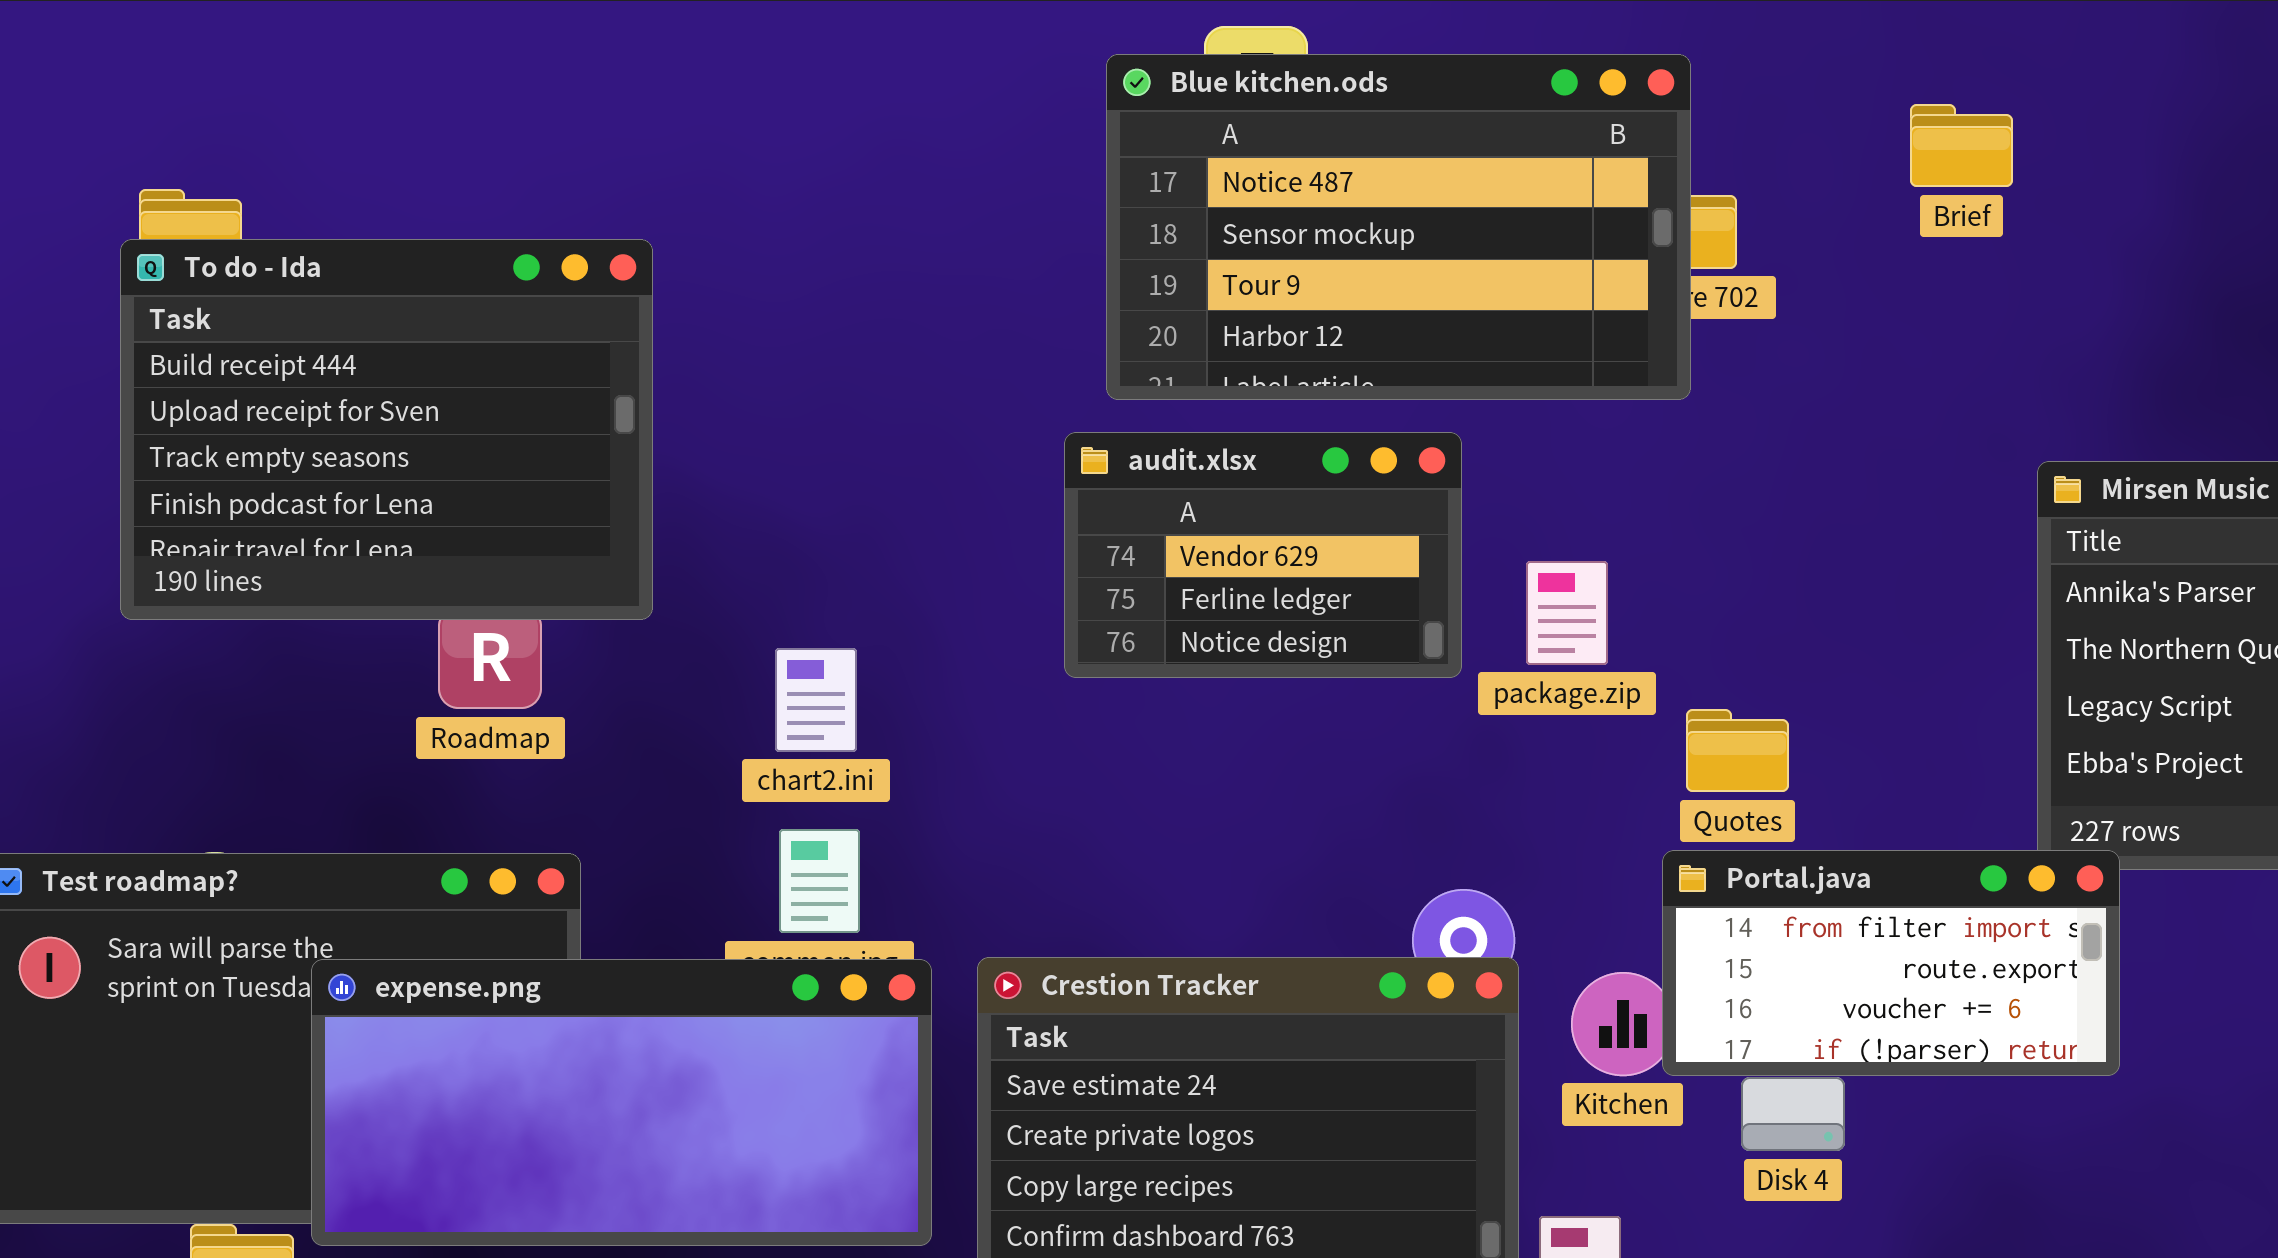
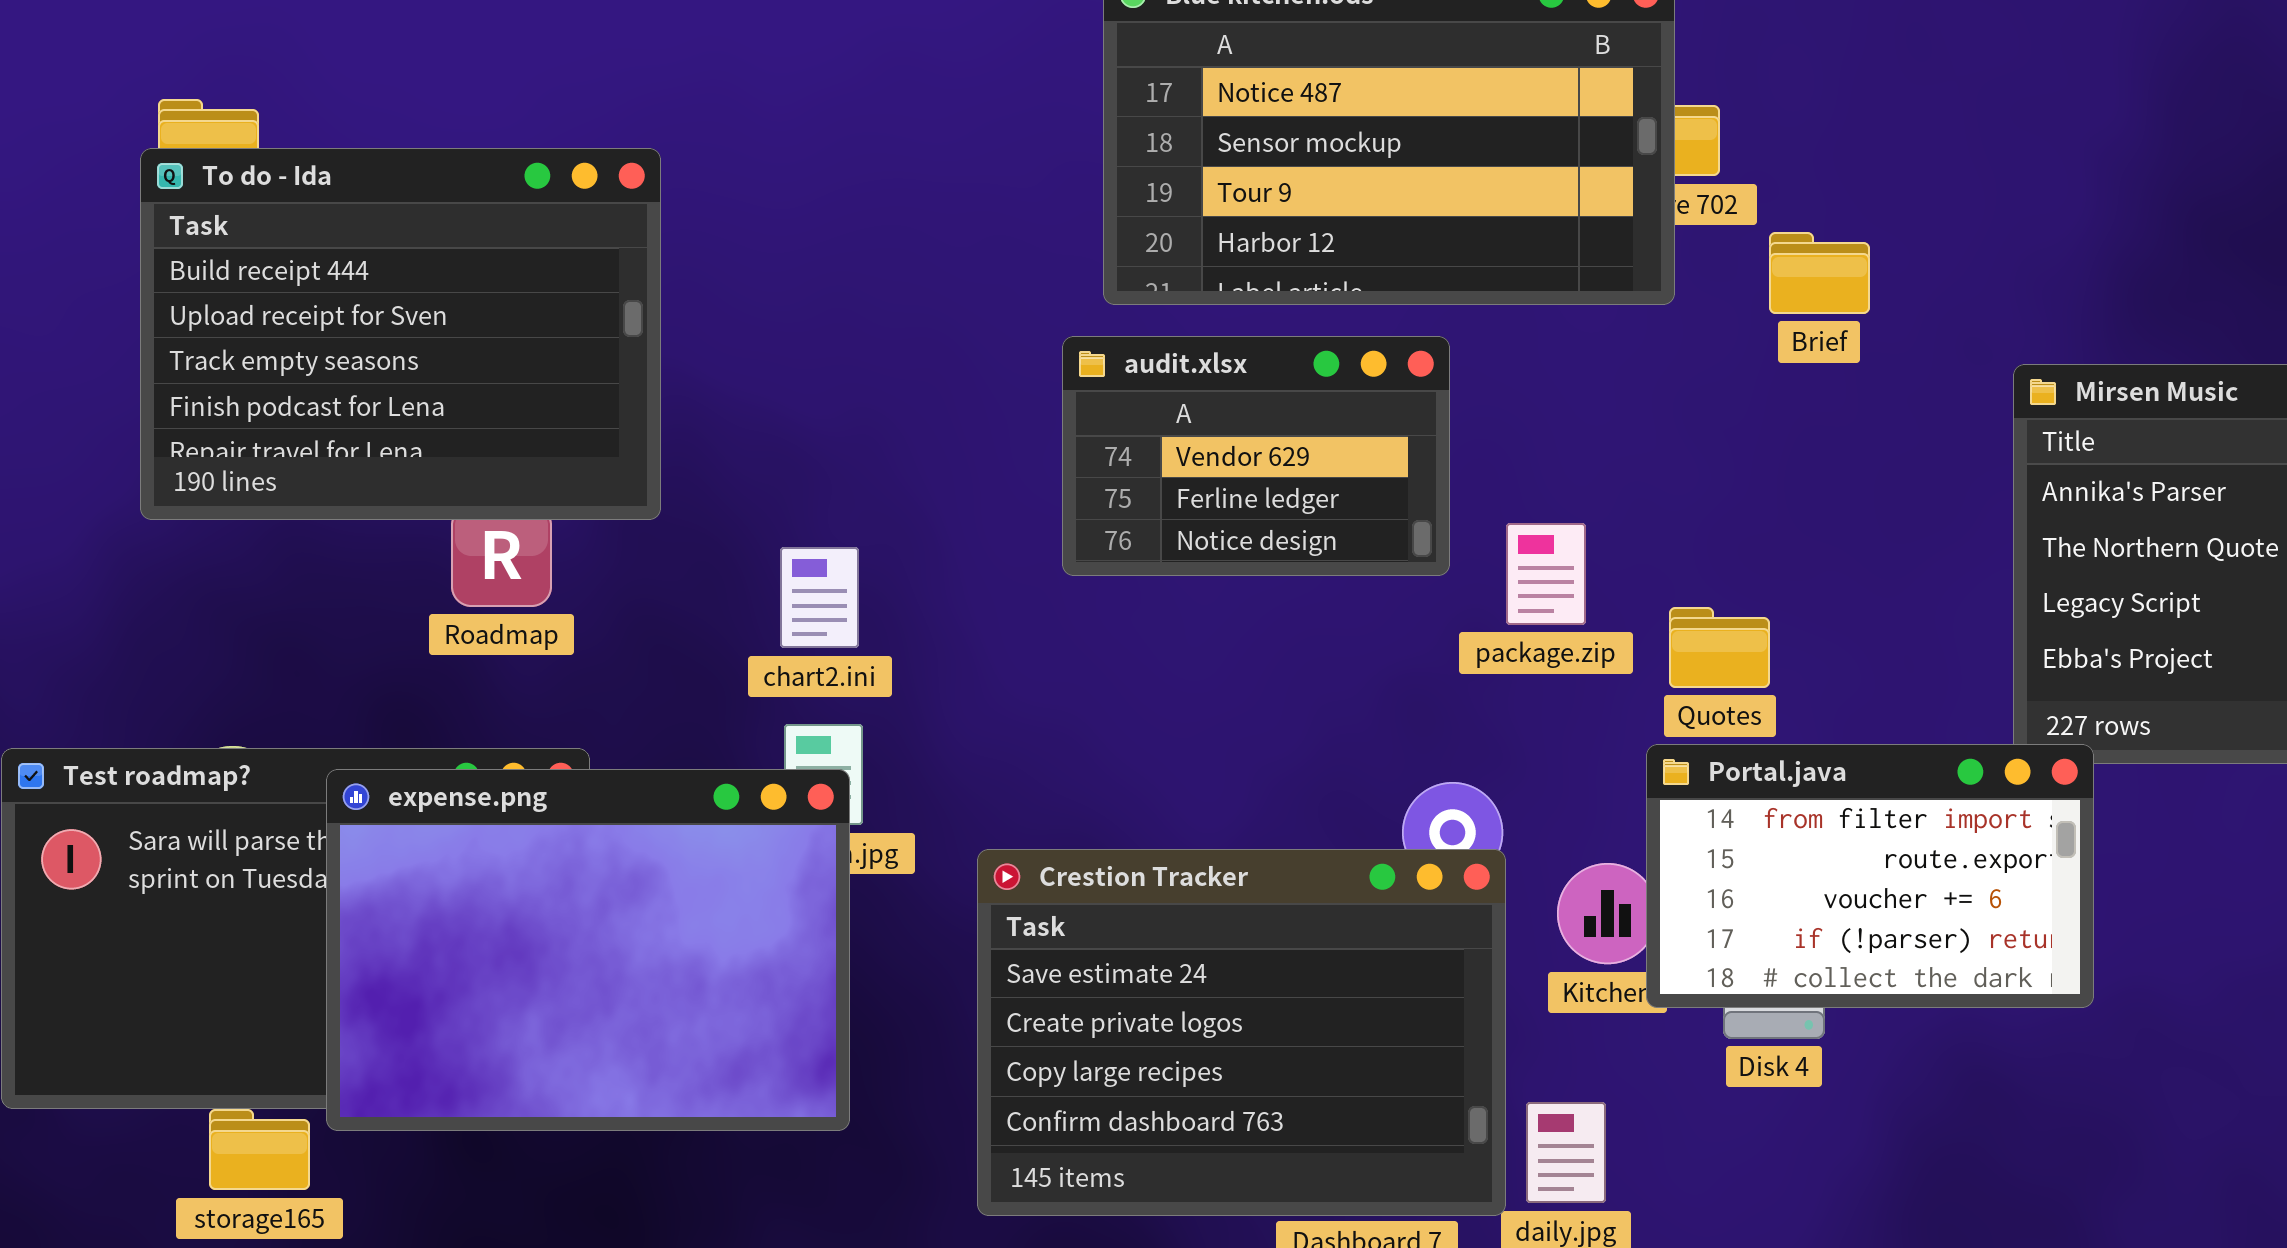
Brief: [1910,104,2013,187] -> [1769,232,1870,314], moved
package.zip: [1526,561,1608,665] -> [1506,523,1586,625], moved
Portal.java: [1662,850,2120,1076] -> [1646,744,2094,1008], resized
expense.png: [311,959,932,1246] -> [326,769,850,1131], resized

